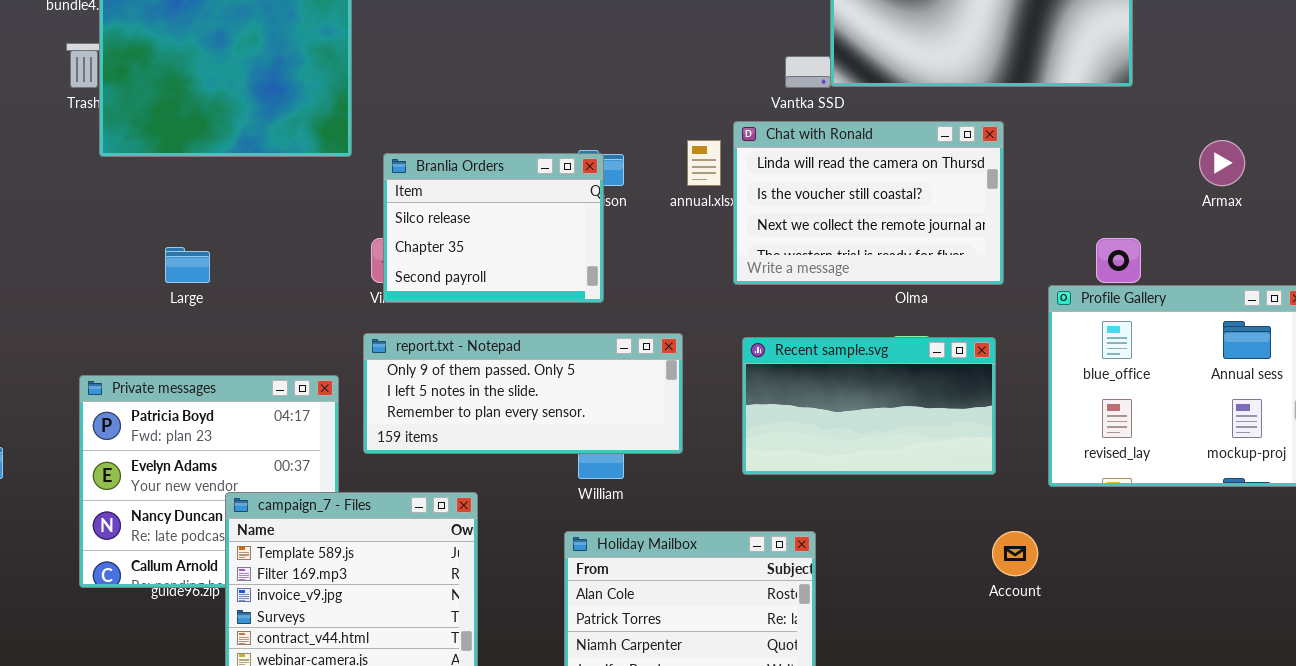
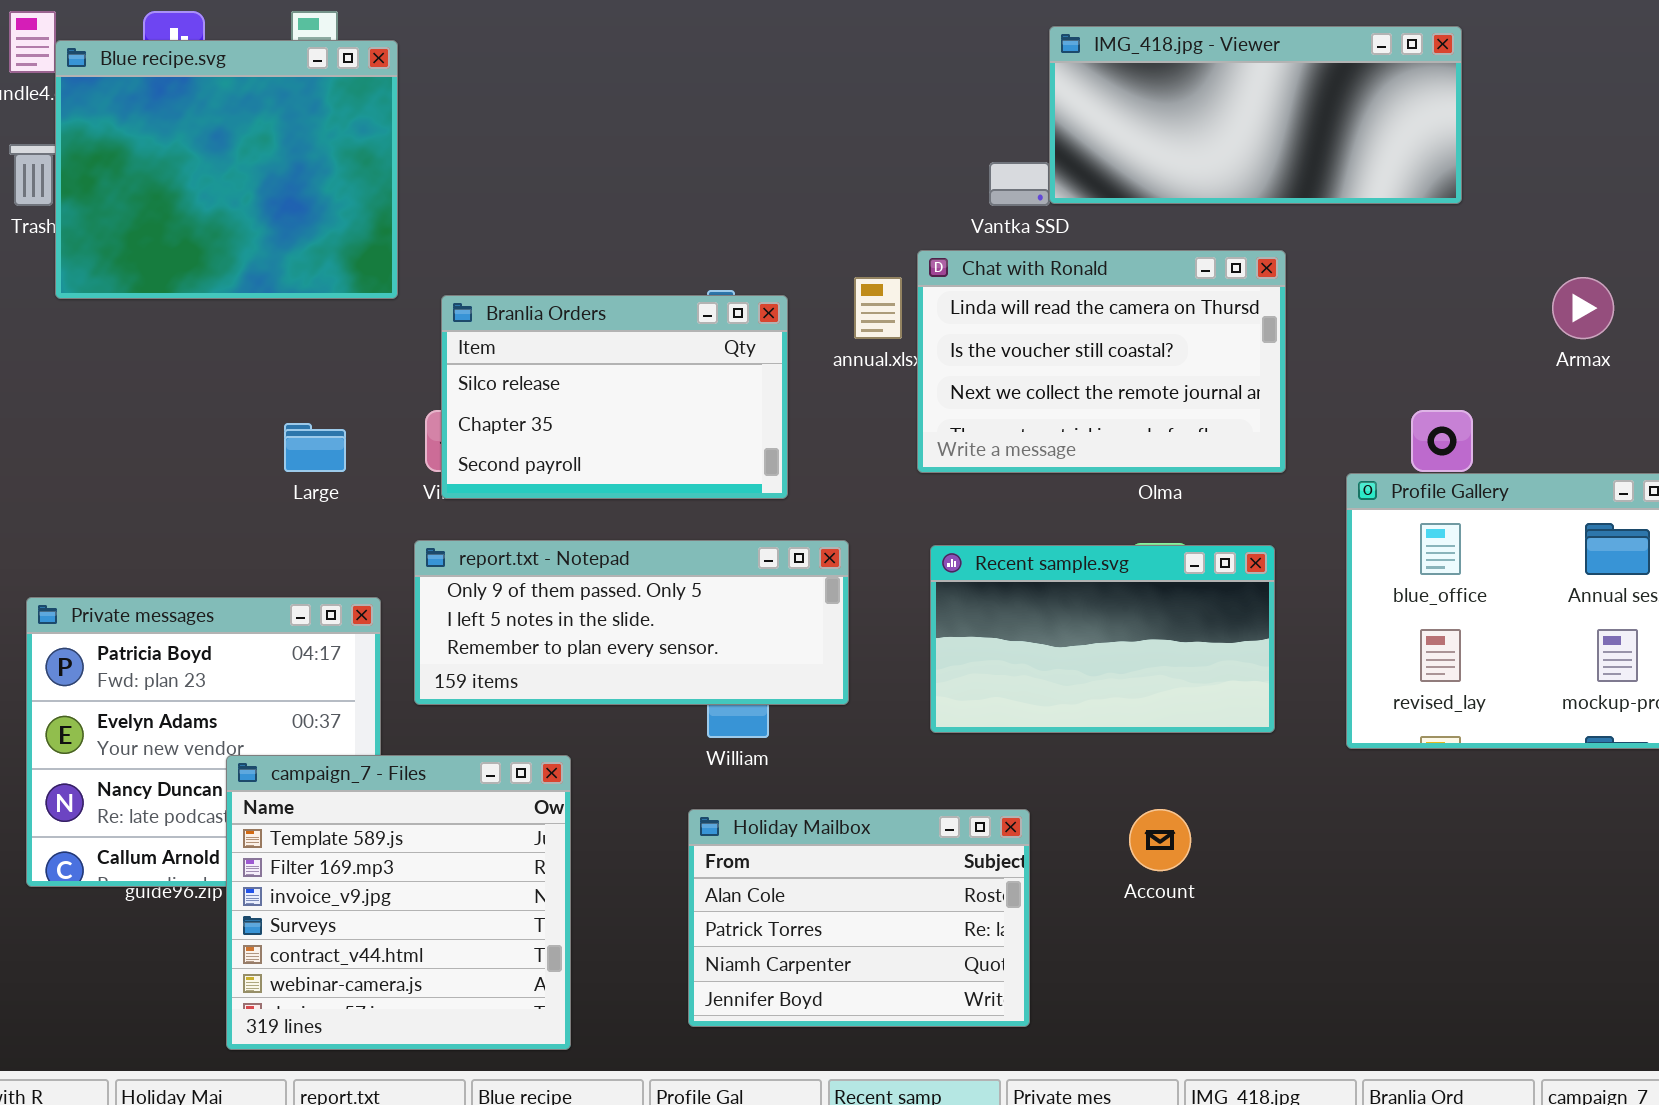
Branlia Orders: [383,153,604,303] -> [441,295,788,499], resized
Large: [165,247,210,283] -> [284,423,346,472], moved
Account: [992,531,1038,576] -> [1129,809,1191,871], moved

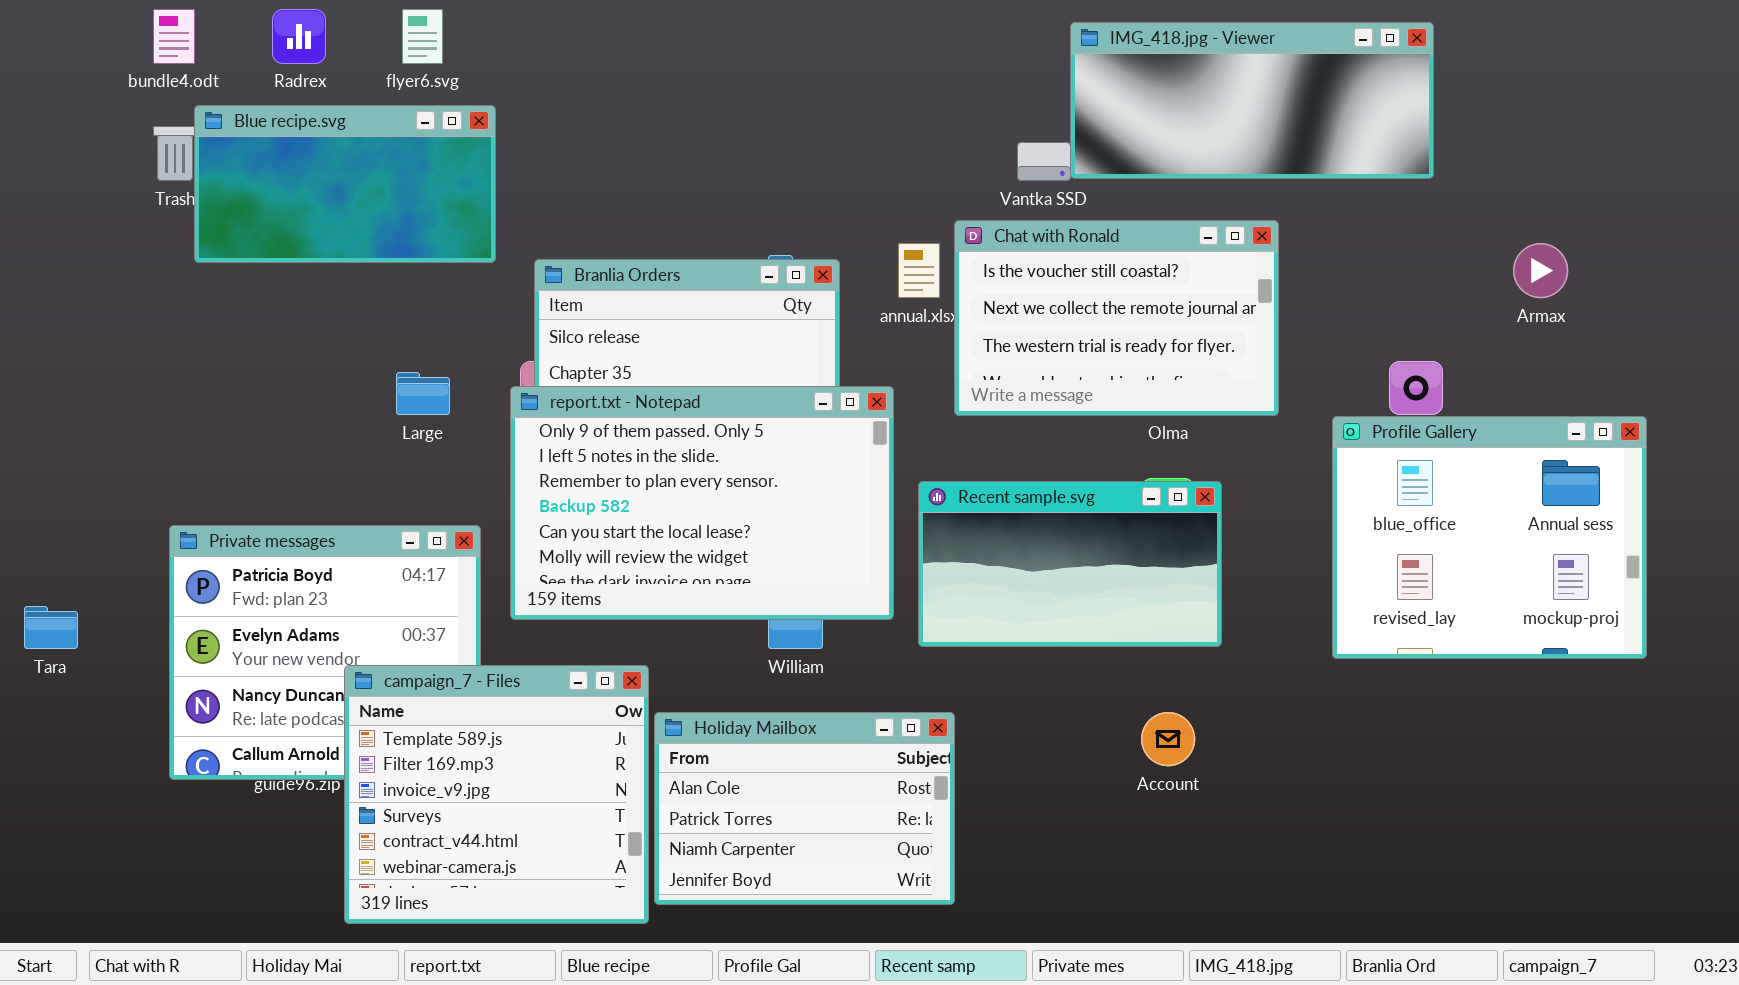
Blue recipe.svg: [55,40,398,299] -> [194,105,496,263], resized
Chat with Ronald: [917,250,1286,473] -> [954,220,1279,416], scrolled down 1 row
report.txt - Notepad: [414,540,849,705] -> [510,386,894,620], resized
Recent sample.svg: [930,545,1275,733] -> [918,481,1222,647], moved
Holiday Mailbox: [688,809,1030,1027] -> [654,712,955,905], moved

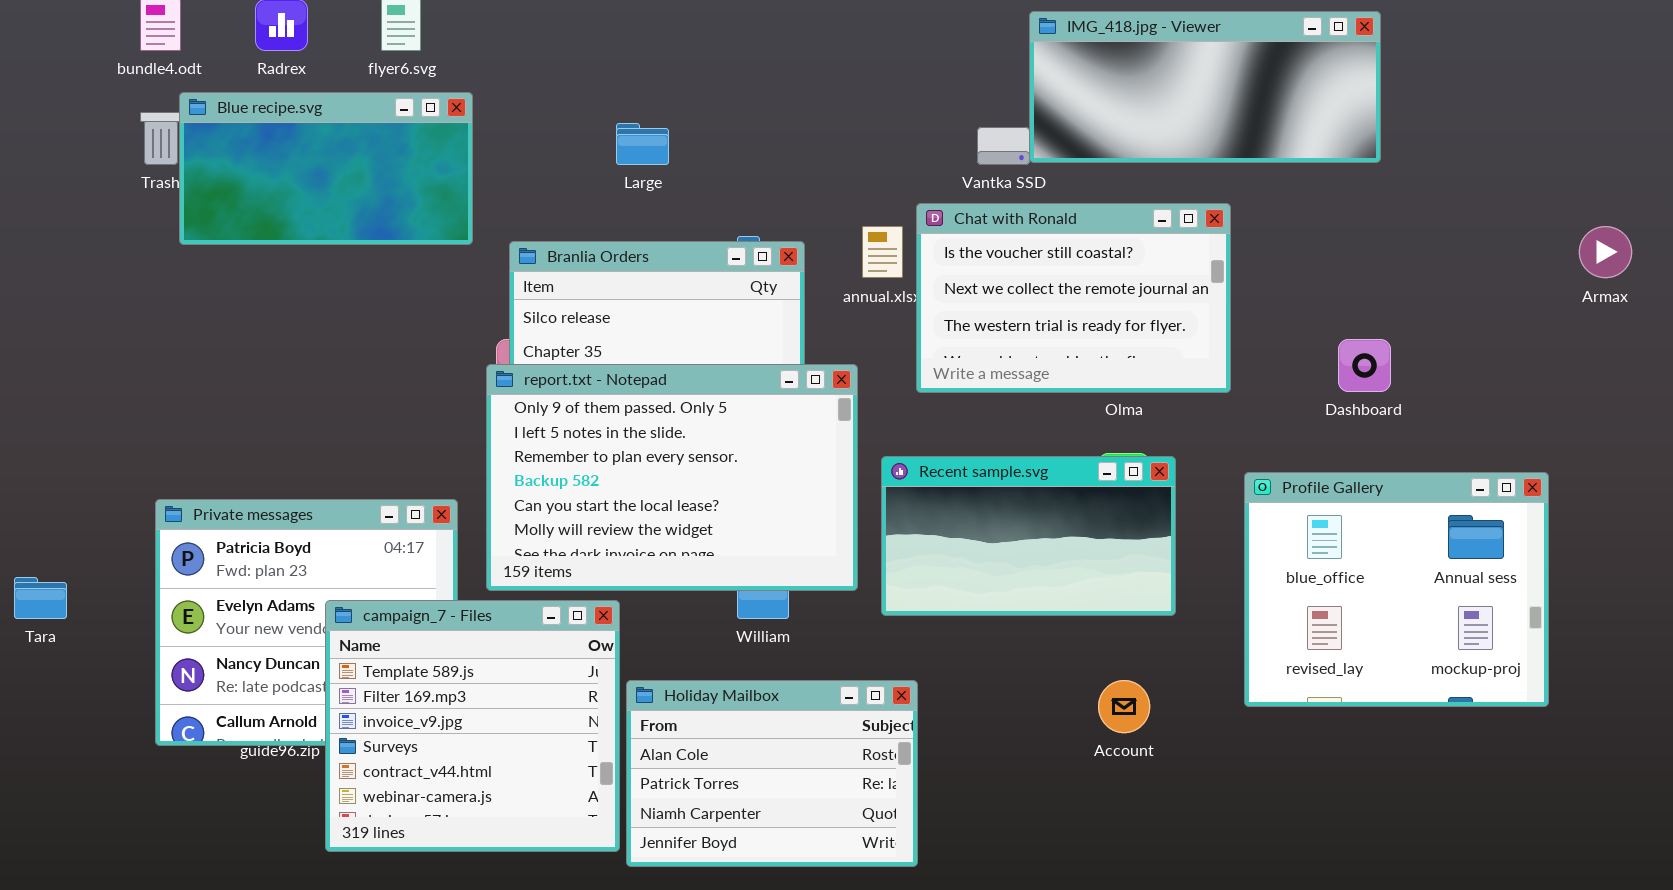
Armax: [1513,243,1568,298] -> [1579,226,1632,278], moved
Large: [396,372,450,415] -> [616,123,669,165], moved
Profile Gallery: [1332,416,1647,659] -> [1244,472,1549,707], moved
campaign_7 - Files: [344,665,649,924] -> [325,600,620,852], moved

